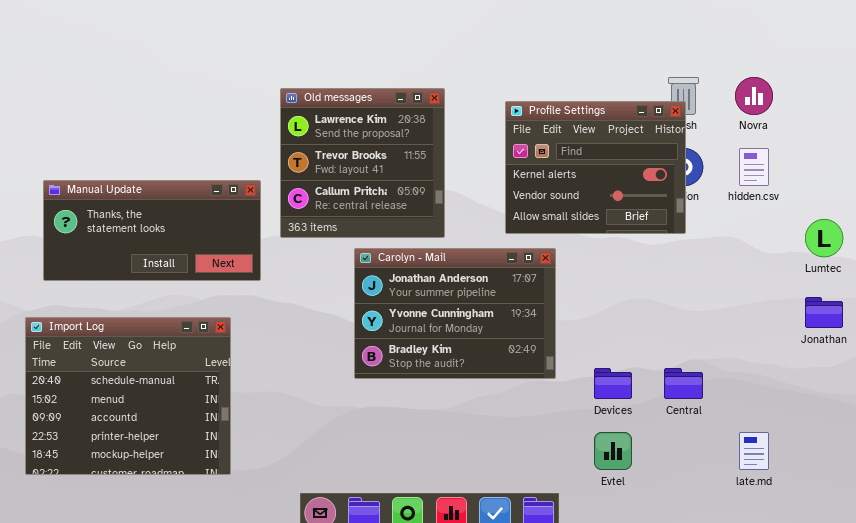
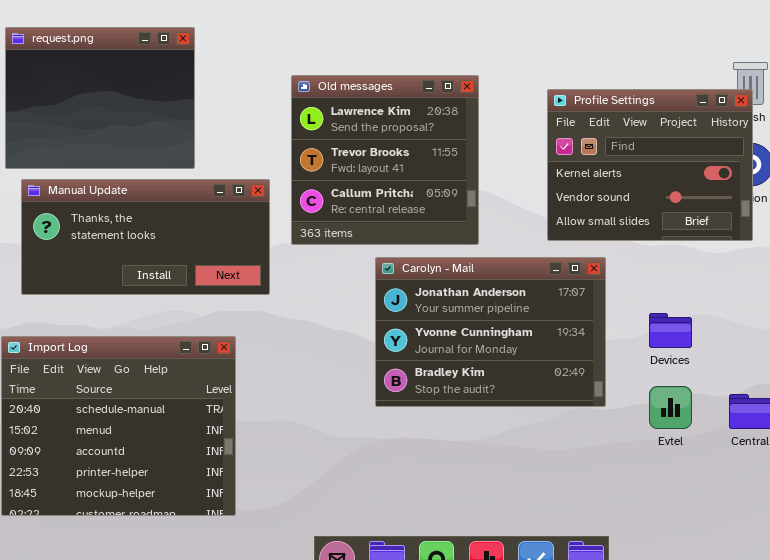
request.png: none -> [5,27,195,169], opened
Devices: [594,368,632,399] -> [649,313,692,348], moved
Evtel: [594,432,632,470] -> [649,386,692,429], moved

